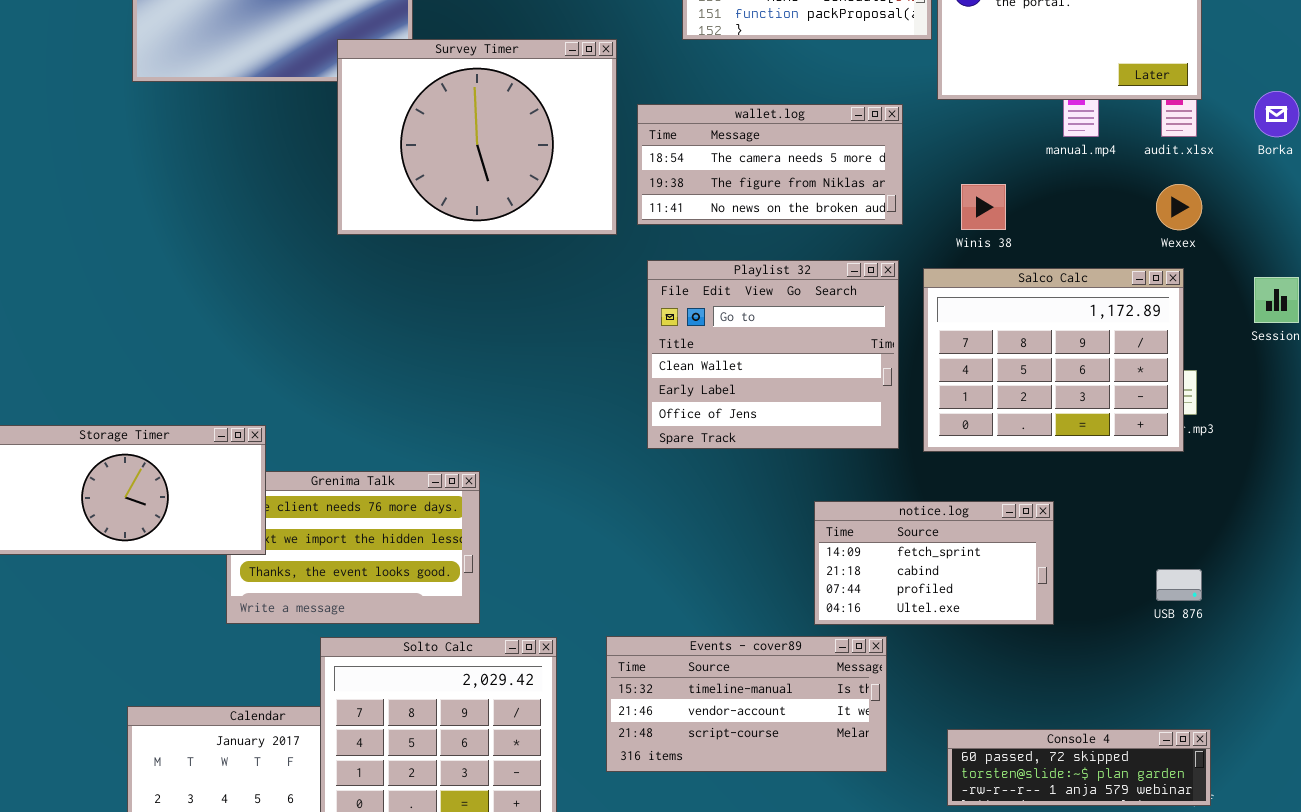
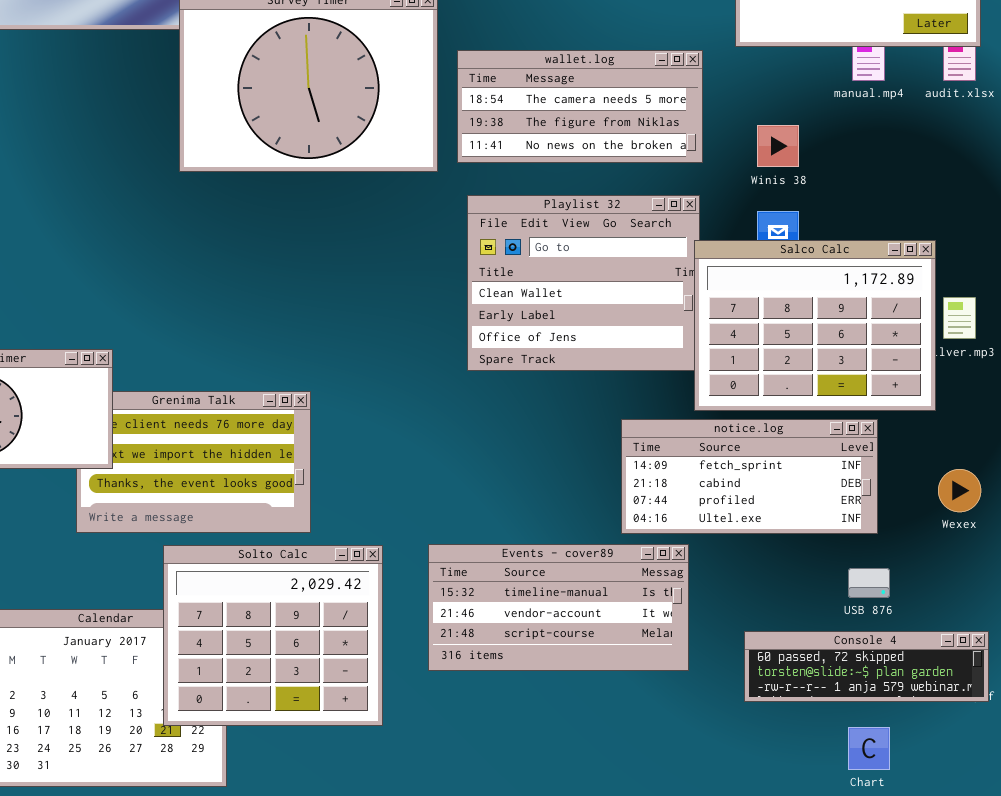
Wexex: [1156,184,1202,230] -> [938,469,981,512], moved
Salco Calc: [923,268,1184,452] -> [694,240,936,411], moved
notice.log: [814,501,1054,625] -> [621,419,878,534], resized
USB 876: [1156,569,1202,601] -> [848,568,890,598], moved

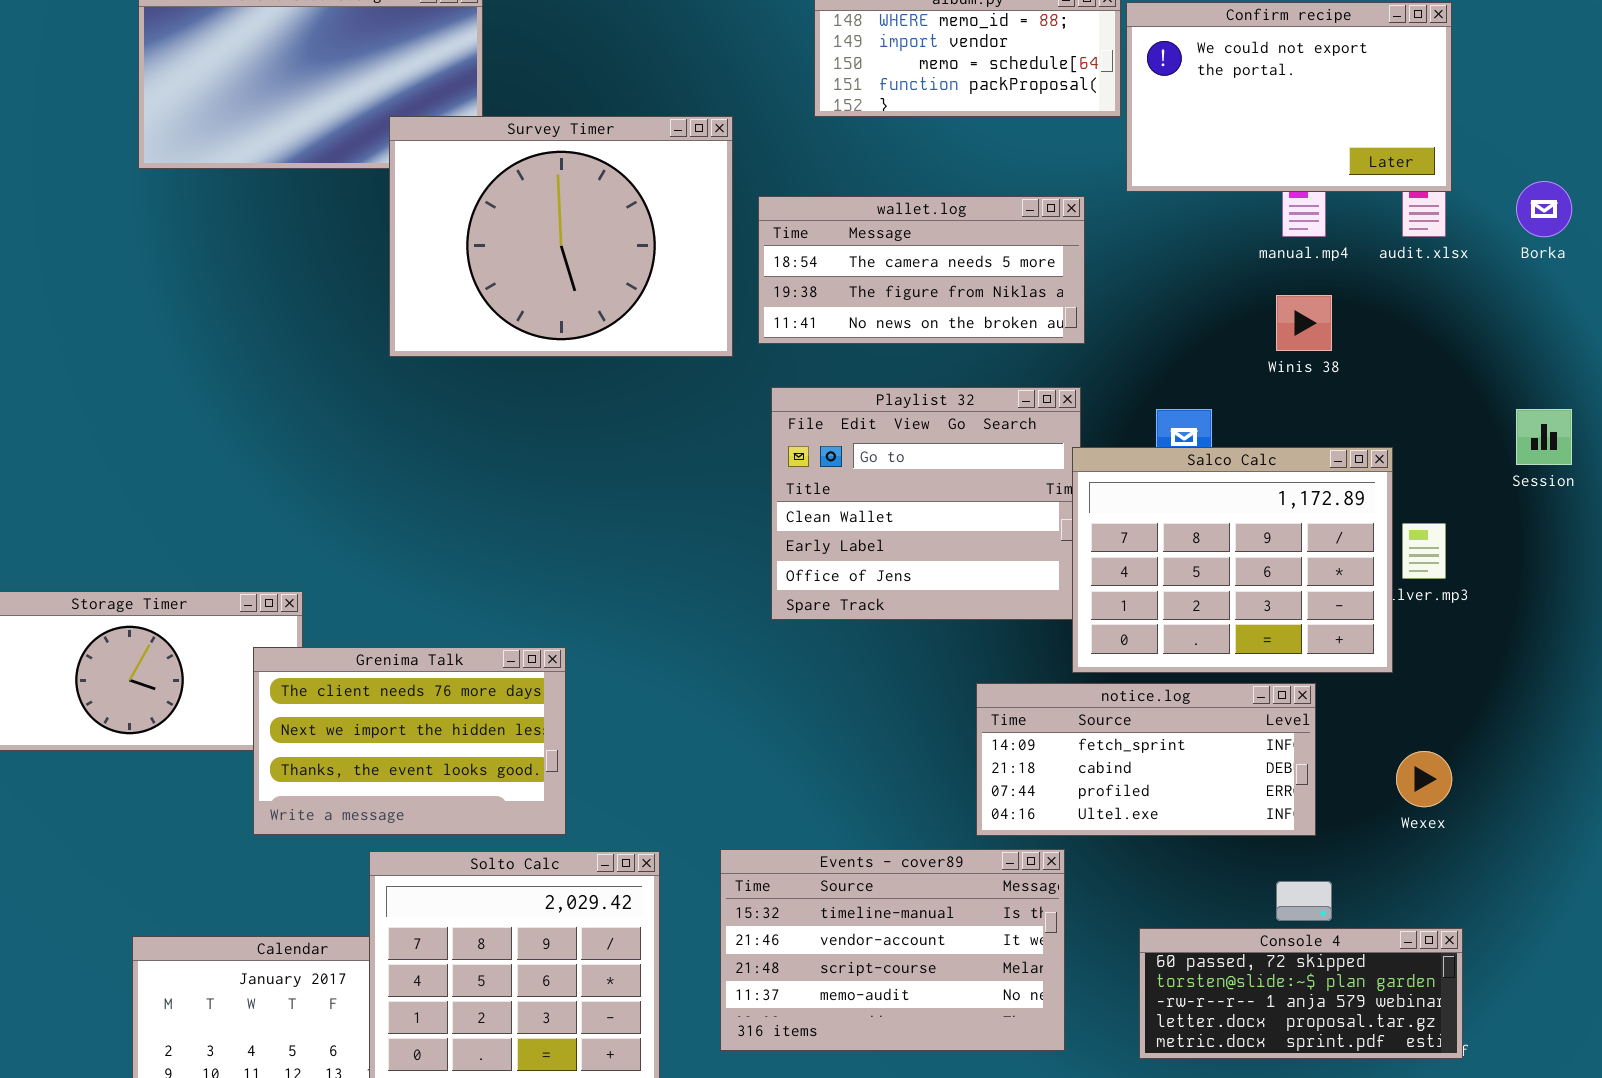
Winis 38: [757,125,799,167] -> [1276,295,1332,351], moved
Grenima Talk: [76,391,311,533] -> [253,647,566,835], raised
Events - cover89: [428,544,689,671] -> [720,849,1065,1051], resized
Console 4: [744,631,989,702] -> [1139,928,1463,1059], resized

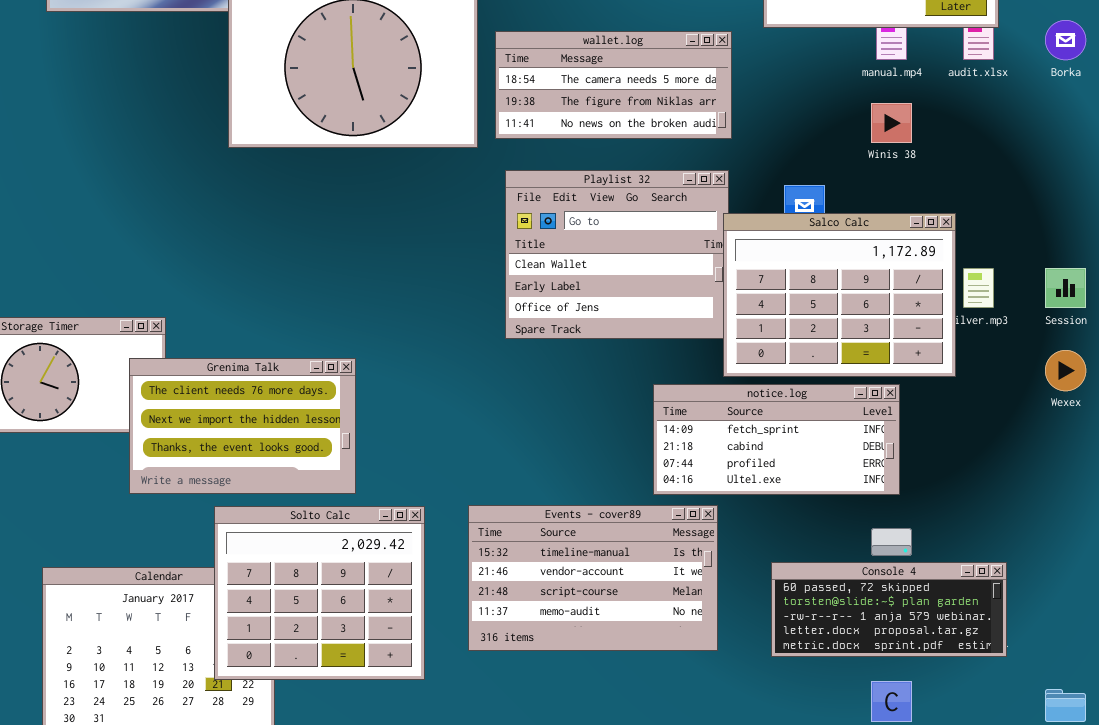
Session: [1516,409,1572,465] -> [1045,268,1086,308], moved
Wexex: [1396,751,1452,807] -> [1045,350,1086,391], moved

